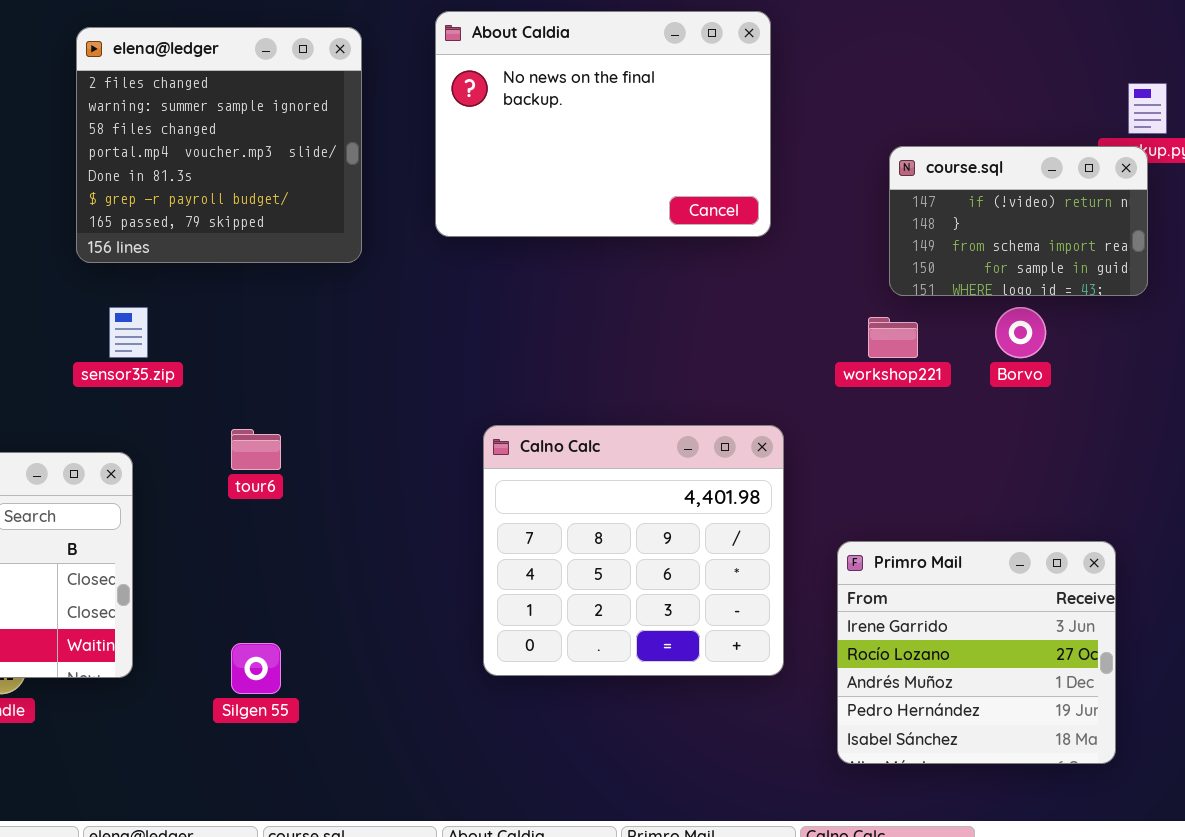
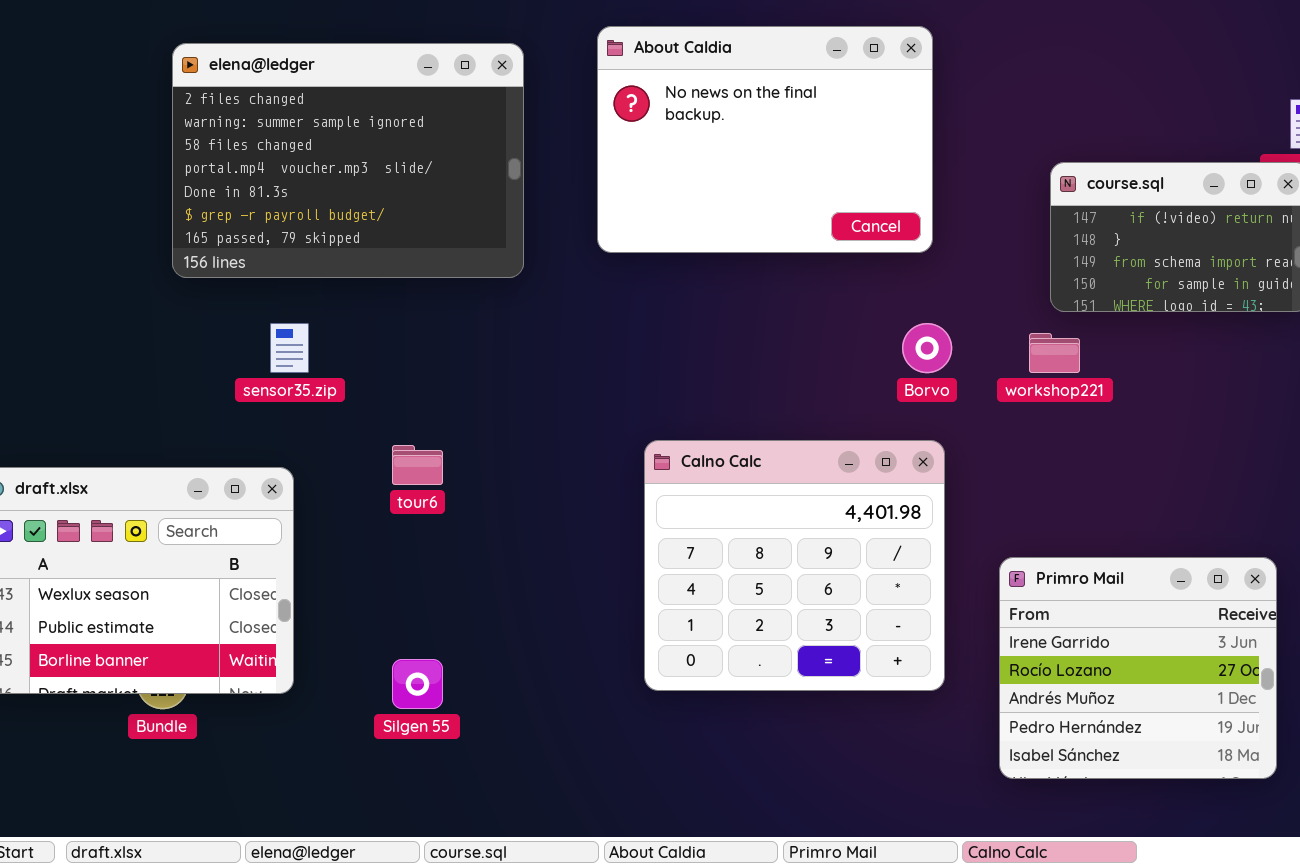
elena@ledger: [76,27,362,263] -> [172,43,524,278], resized
Borvo: [995,307,1046,358] -> [902,323,952,373], moved

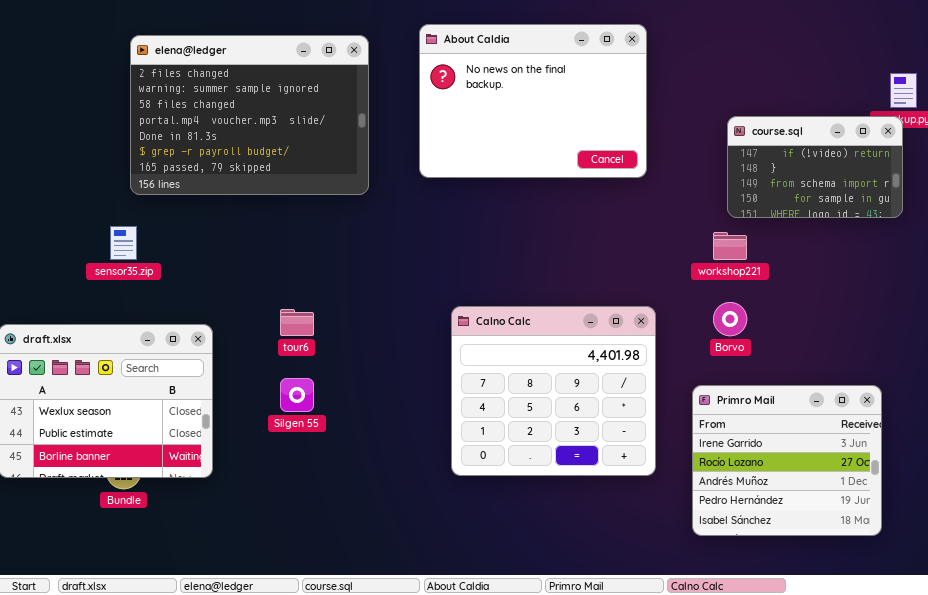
sensor35.zip: [270,323,309,373] -> [110,226,137,260], moved
Borvo: [902,323,952,373] -> [713,302,747,336], moved
Silgen 55: [392,659,443,709] -> [280,378,314,412], moved

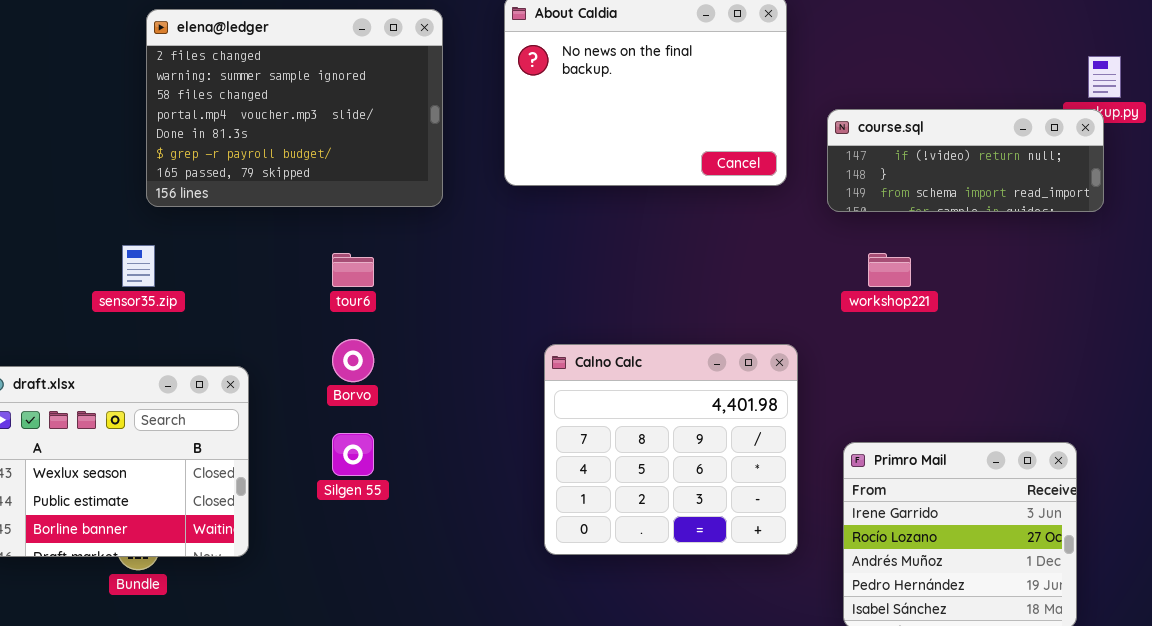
course.sql: [727,116,903,218] -> [827,109,1104,212], resized
Borvo: [713,302,747,336] -> [332,339,374,382], moved
tour6: [280,309,314,336] -> [332,253,374,287], moved

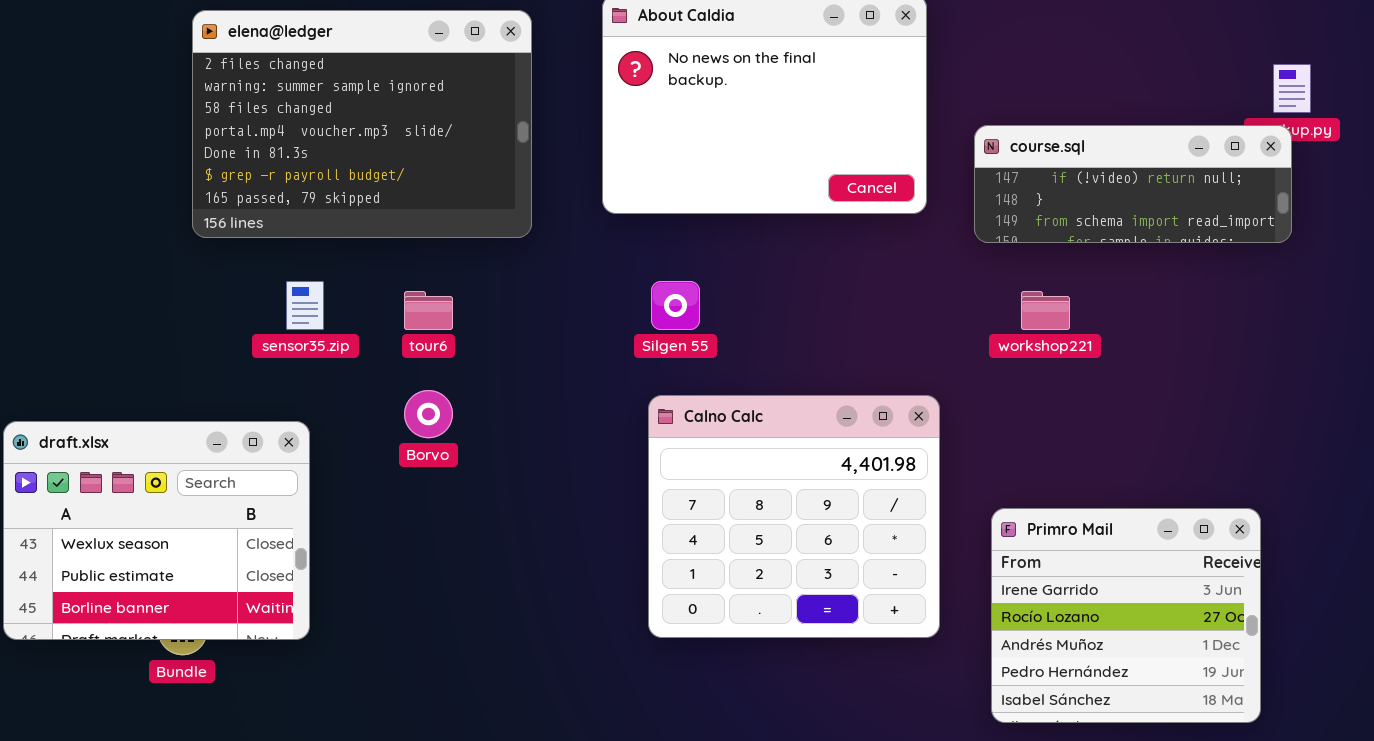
sensor35.zip: [122,245,155,287] -> [286,281,324,330], moved
Silgen 55: [332,433,374,476] -> [651,281,700,330], moved

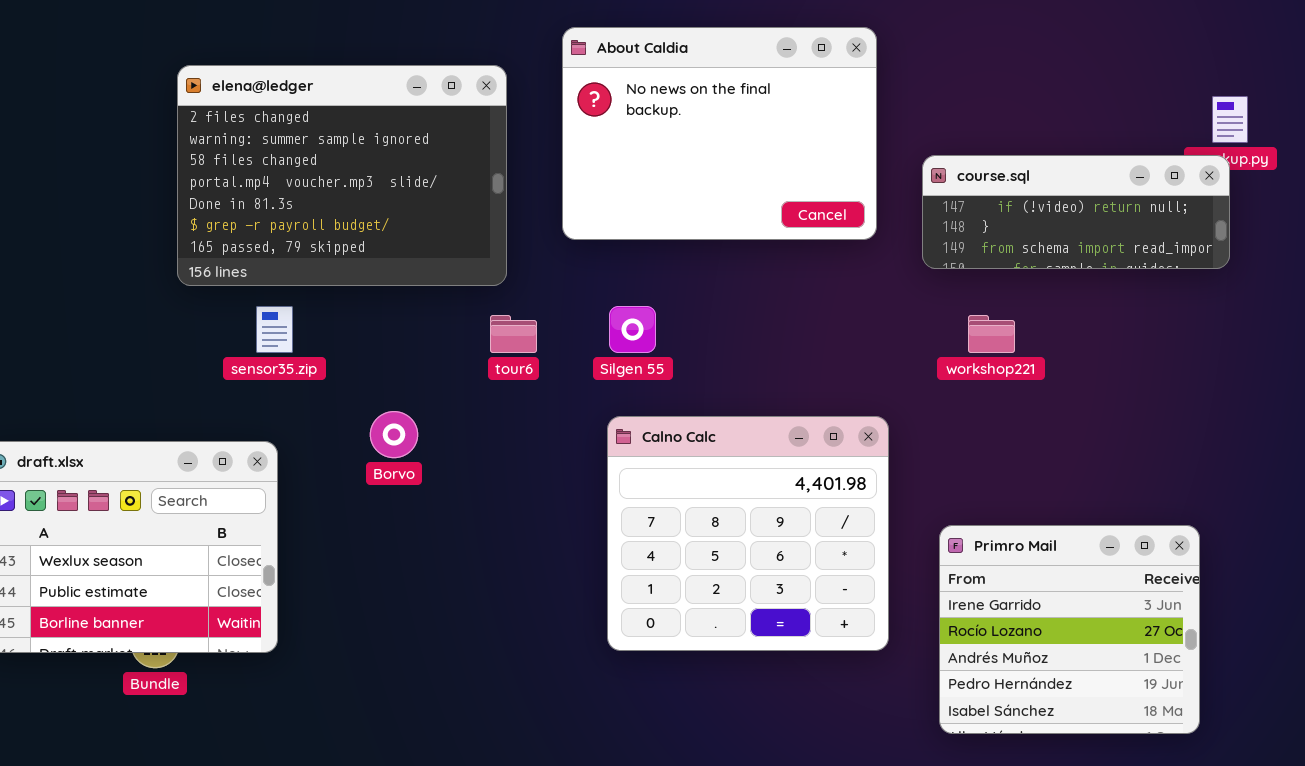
elena@ledger: [192,10,532,238] -> [177,65,507,286], moved
tour6: [404,291,453,330] -> [490,315,537,353], moved

